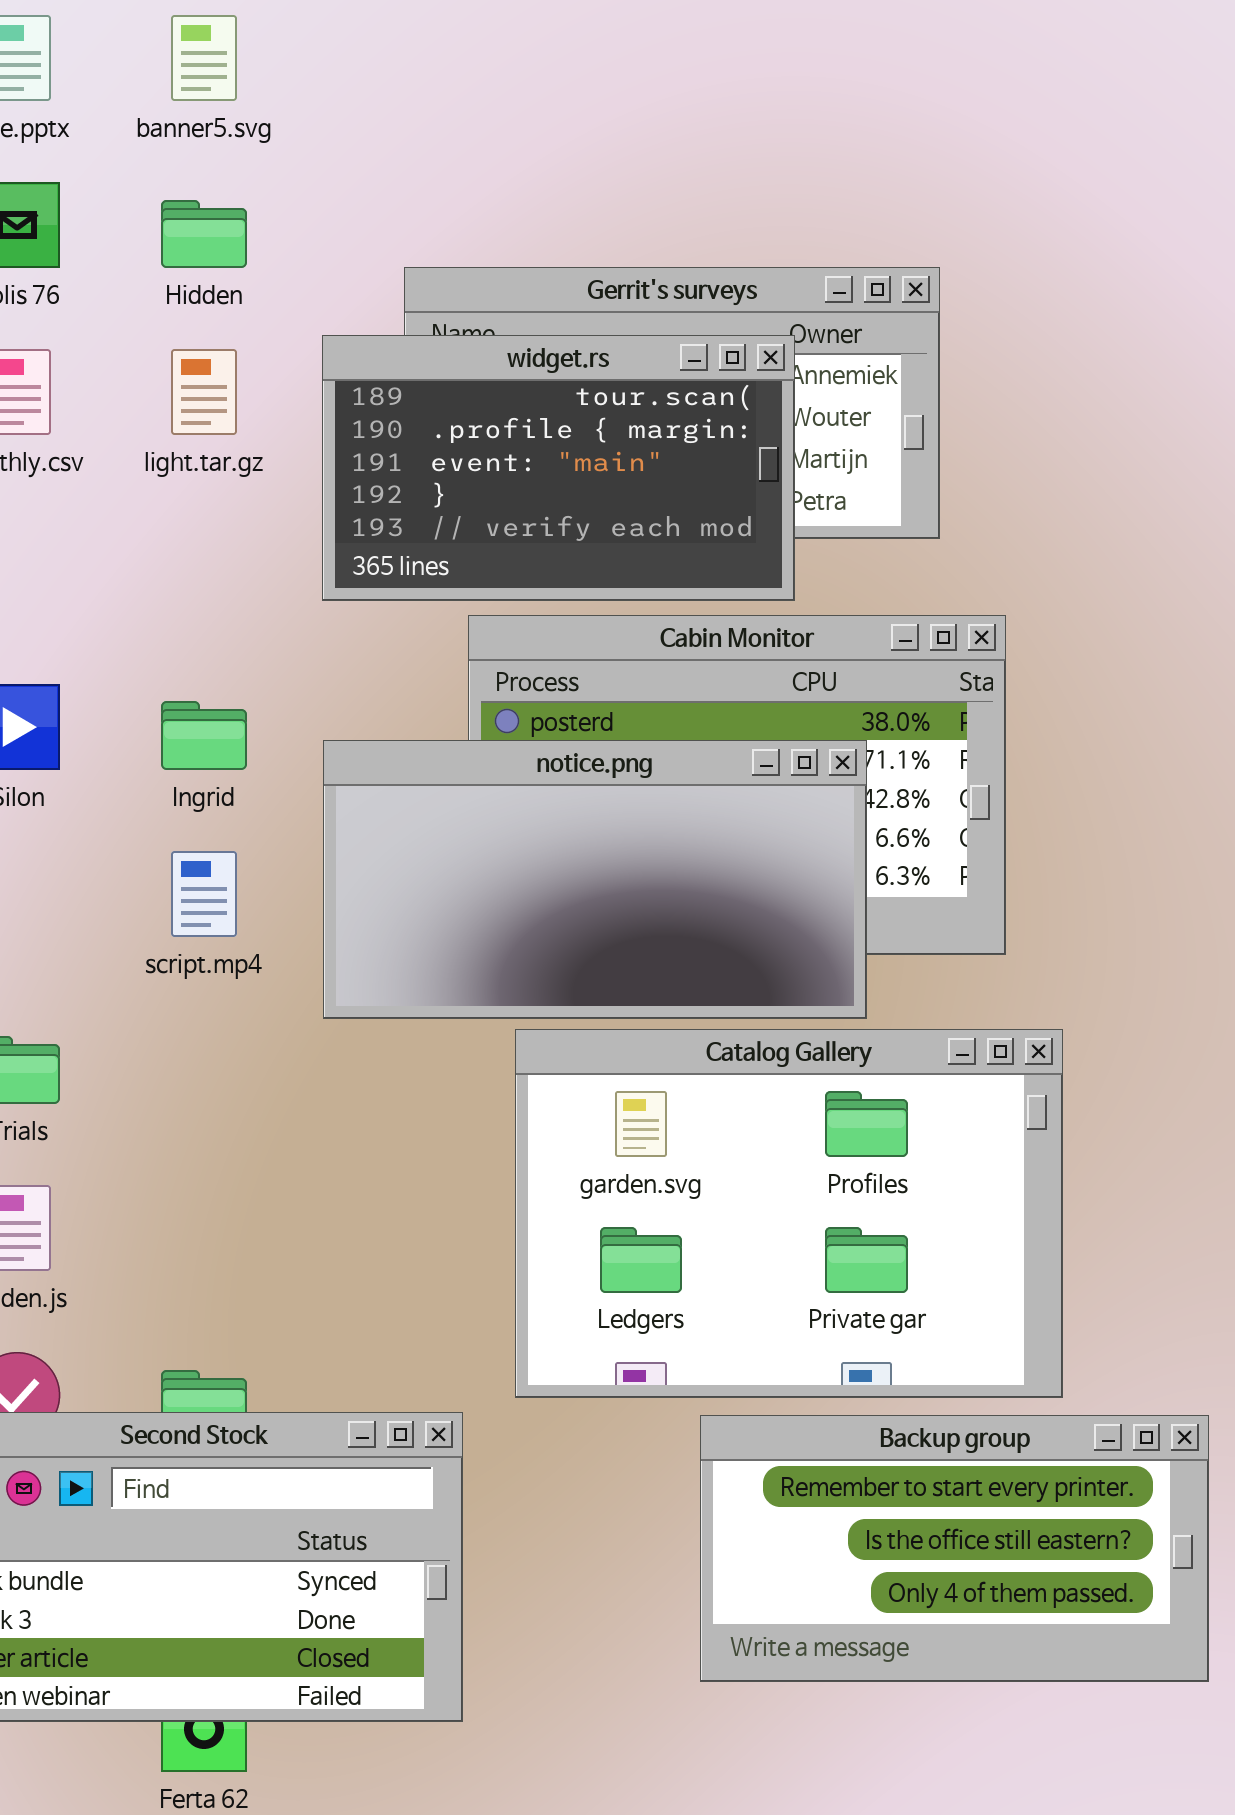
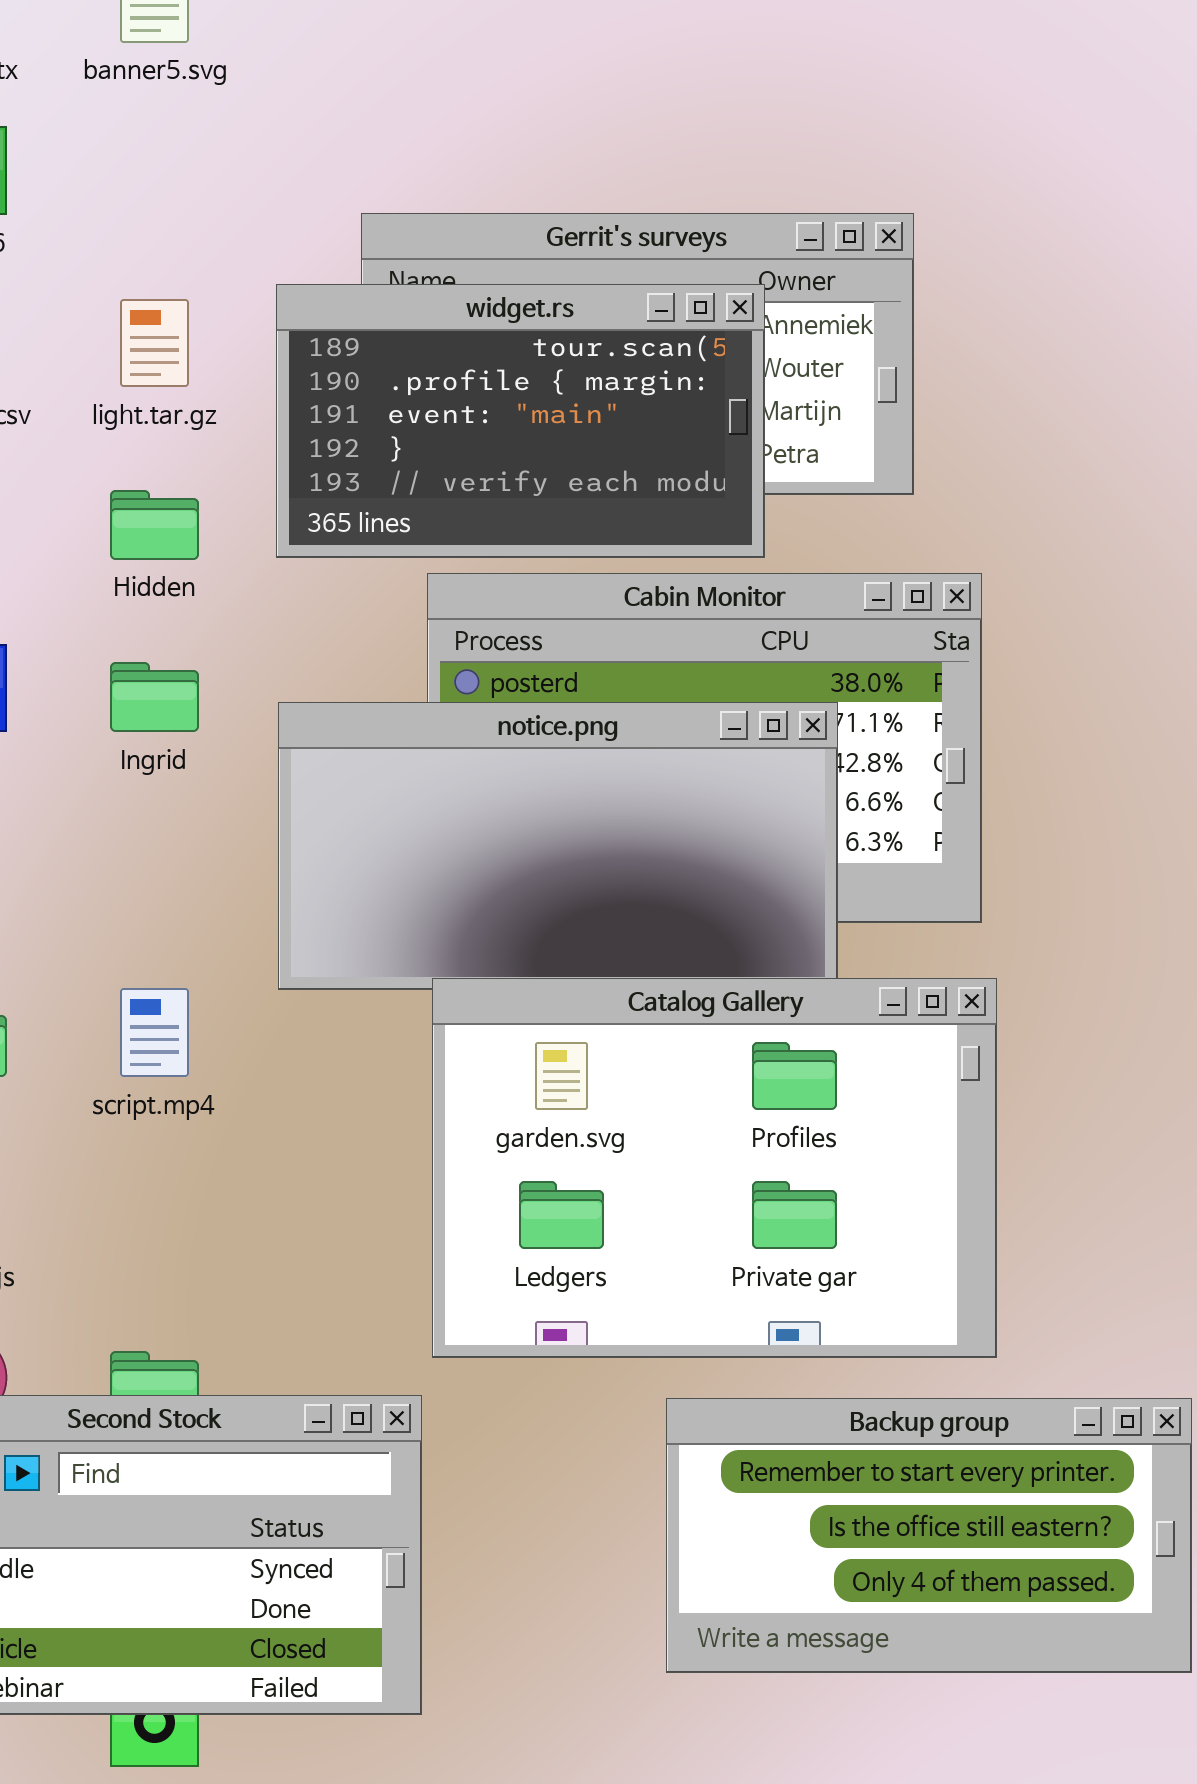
Hidden: [161,200,247,268] -> [110,490,199,560], moved
script.mp4: [171,851,237,937] -> [120,988,189,1077], moved
Catalog Gallery: [515,1029,1063,1398] -> [432,978,997,1358], moved

